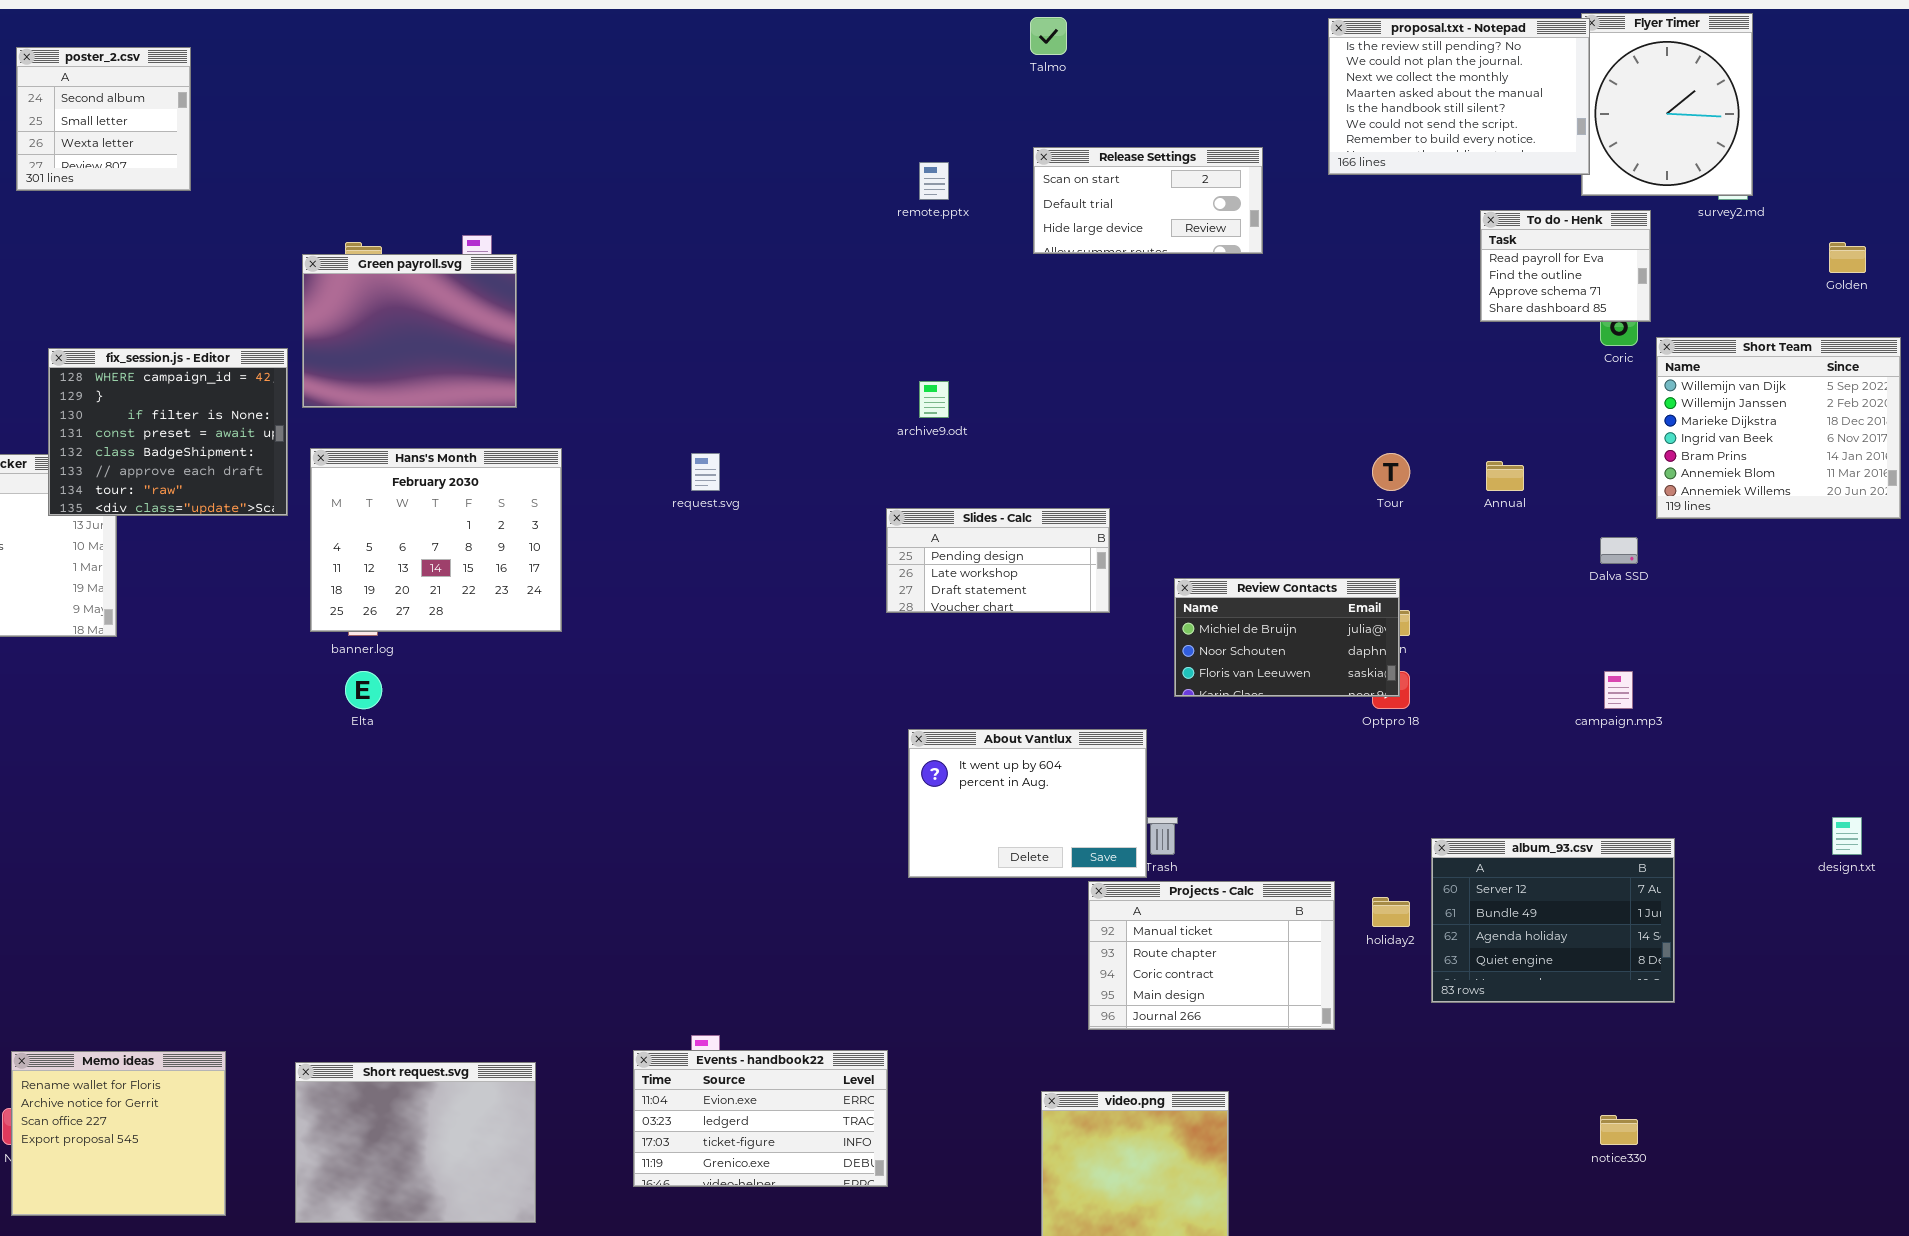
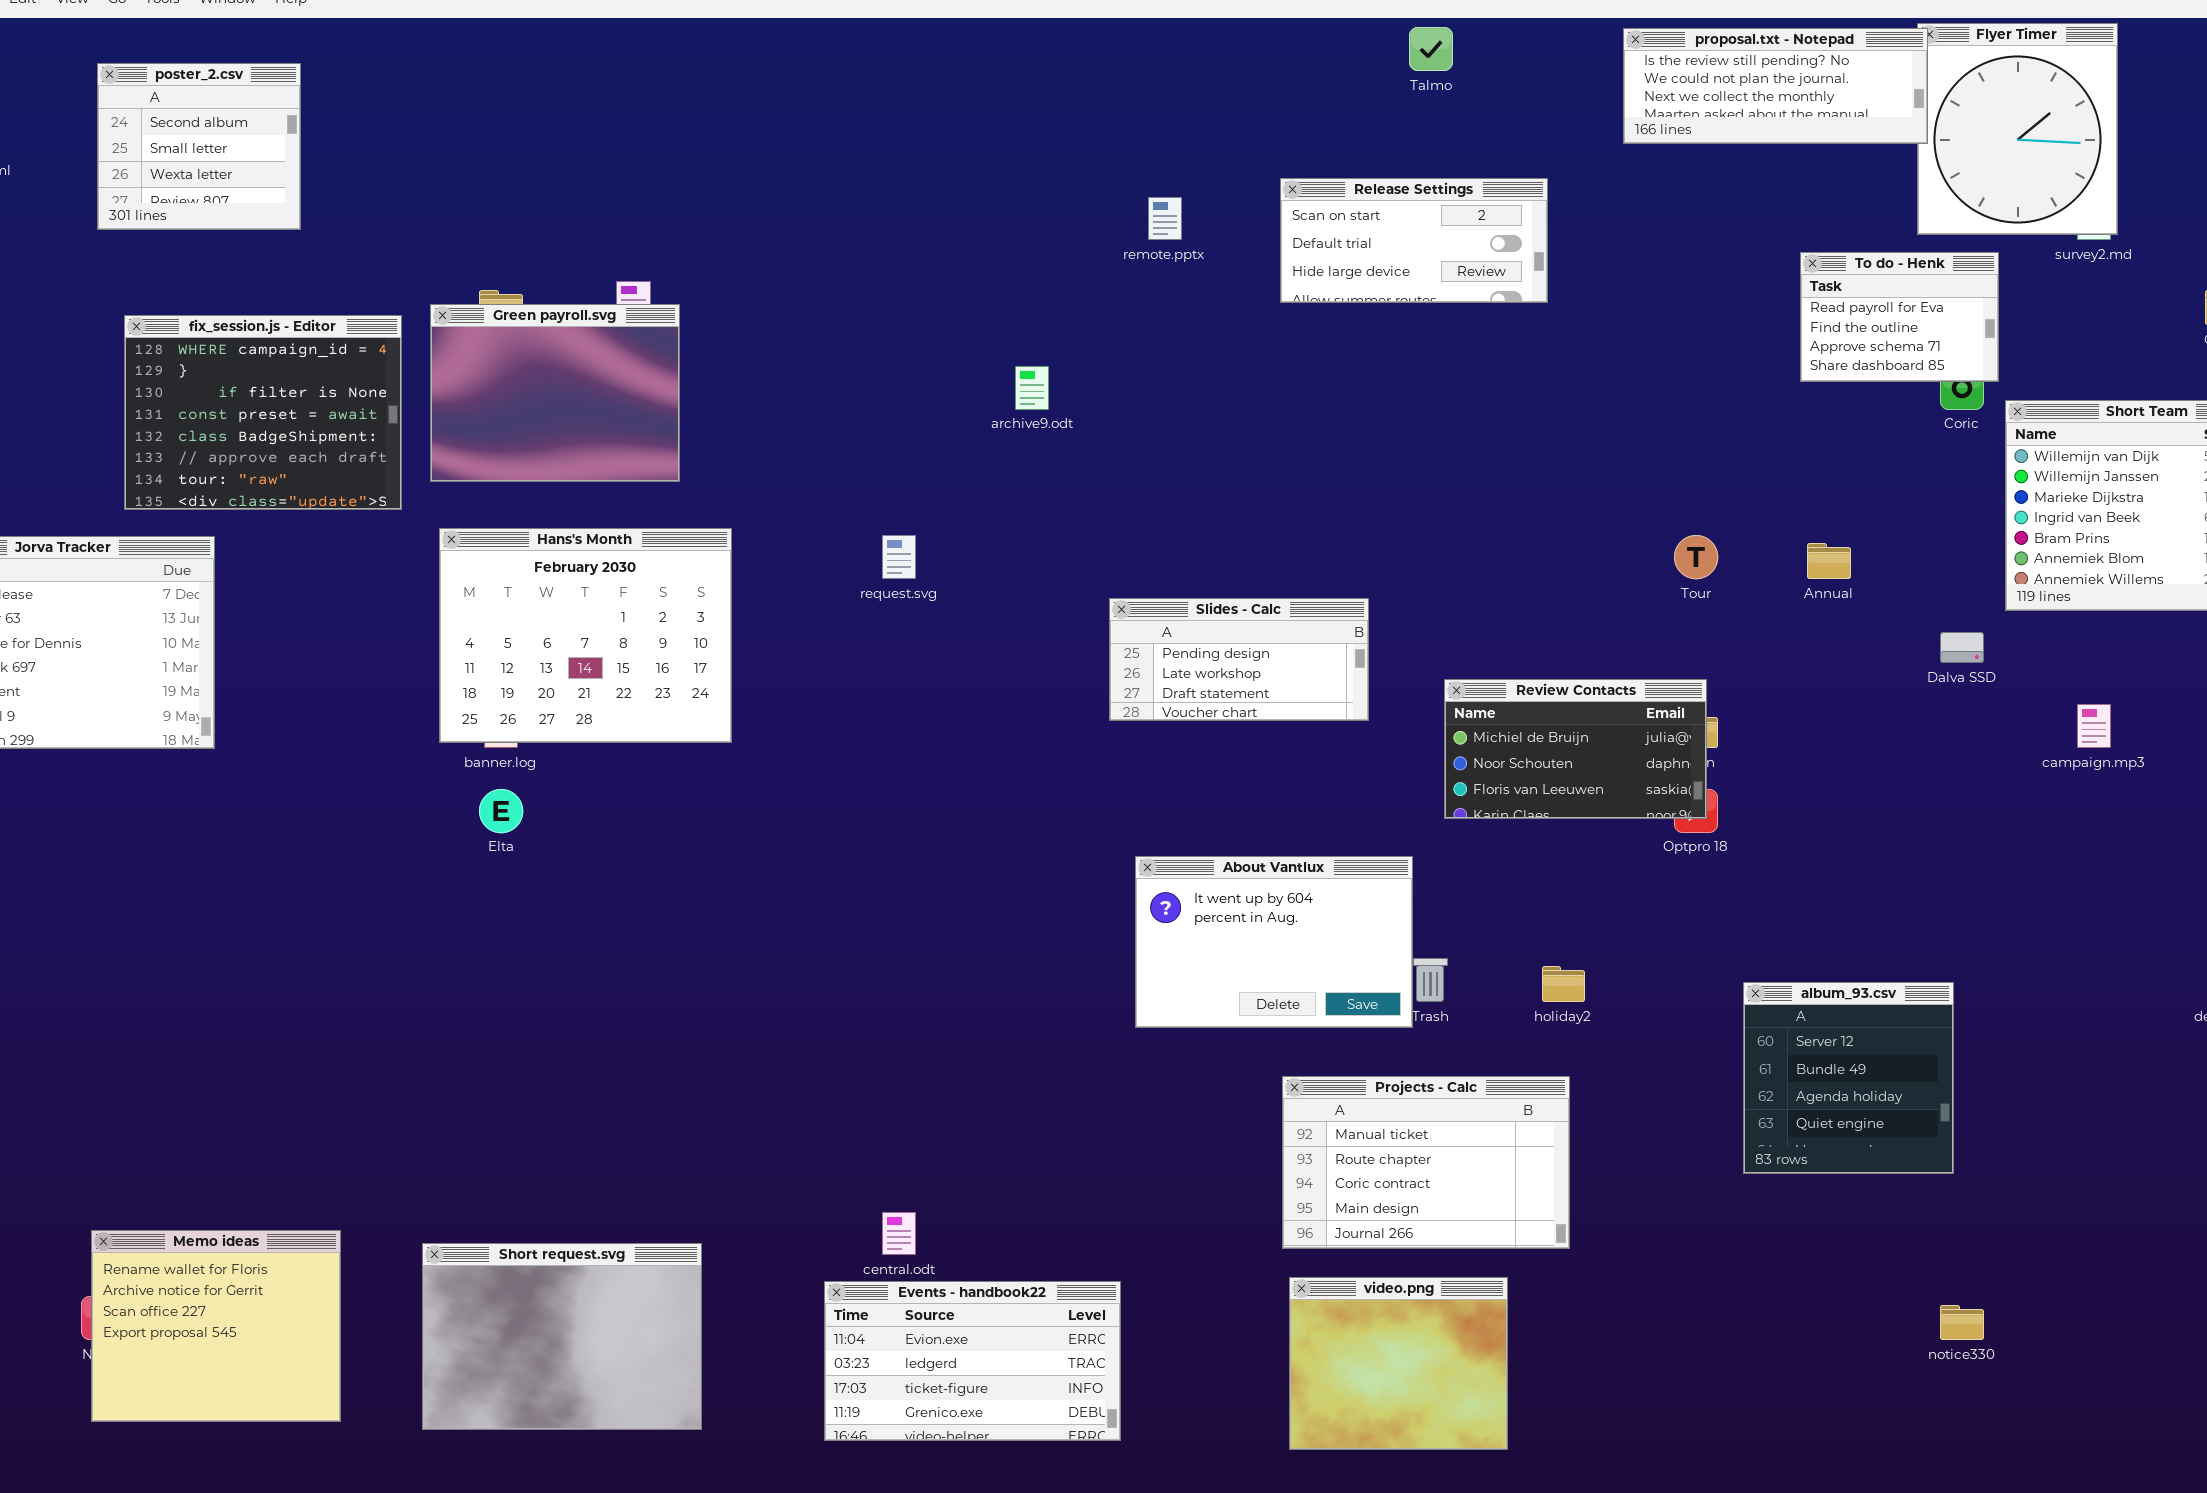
Talmo: [1030,17,1067,55] -> [1409,27,1453,71], moved
proposal.txt - Notepad: [1328,18,1590,175] -> [1623,28,1928,144], resized
fix_session.js - Editor: [48,348,288,516] -> [124,315,402,510], moved
archive9.odt: [919,381,949,418] -> [1015,366,1049,410], moved
campaign.mp3: [1604,671,1633,709] -> [2077,704,2111,748], moved
album_93.csv: [1431,838,1675,1003] -> [1743,982,1954,1174], resized
Projects - Calc: [1088,881,1335,1030] -> [1282,1076,1570,1249], moved
holiday2: [1372,897,1410,927] -> [1542,966,1585,1002], moved
Events - handbook22: [633,1050,888,1187] -> [824,1281,1121,1441], moved

